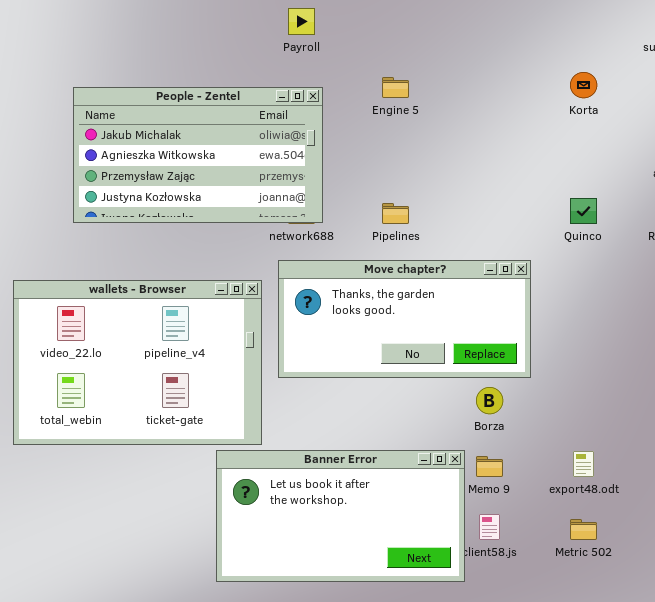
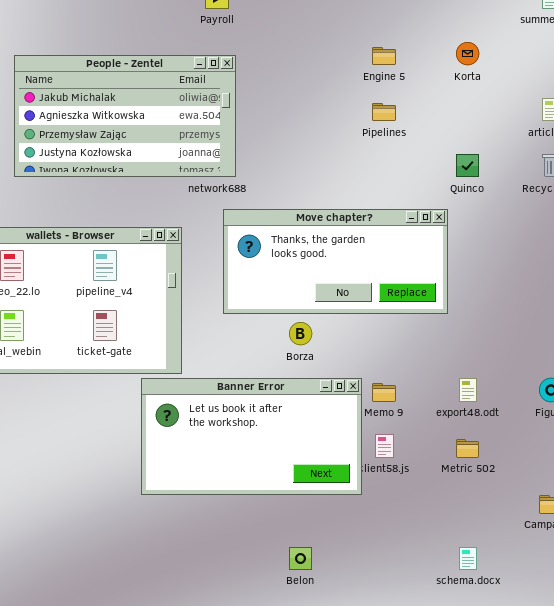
Engine 5: [382,77,409,98] -> [372,47,396,65], moved
Pipelines: [382,203,409,224] -> [372,103,396,121], moved
Move chapter?: [278,260,531,378] -> [223,209,448,314], moved
Borza: [476,387,503,414] -> [289,322,312,345], moved

